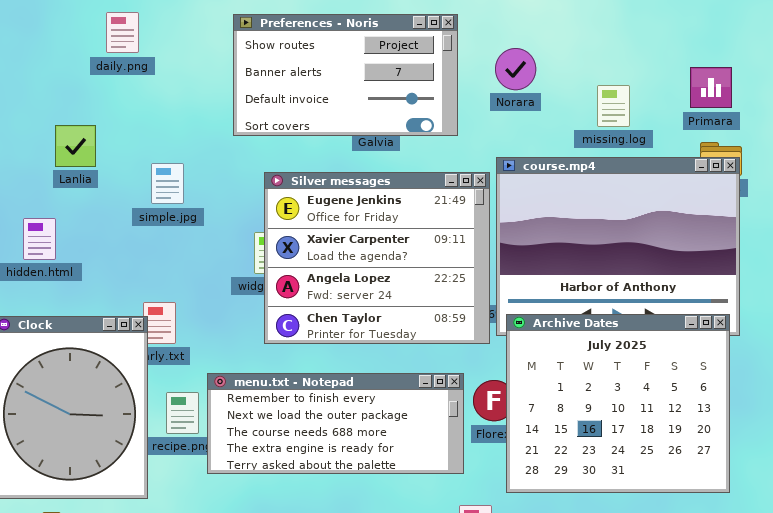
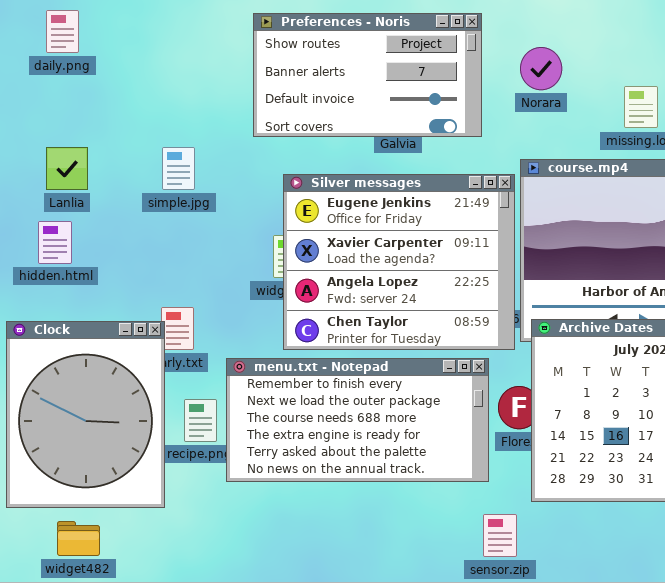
daily.png: [106,12,139,53] -> [46,10,79,53], moved
Lanlia: [55,125,96,167] -> [46,147,88,190], moved
simple.jpg: [151,163,184,204] -> [162,147,195,190], moved
menu.txt - Notepad: [207,373,464,474] -> [226,358,489,482], resized

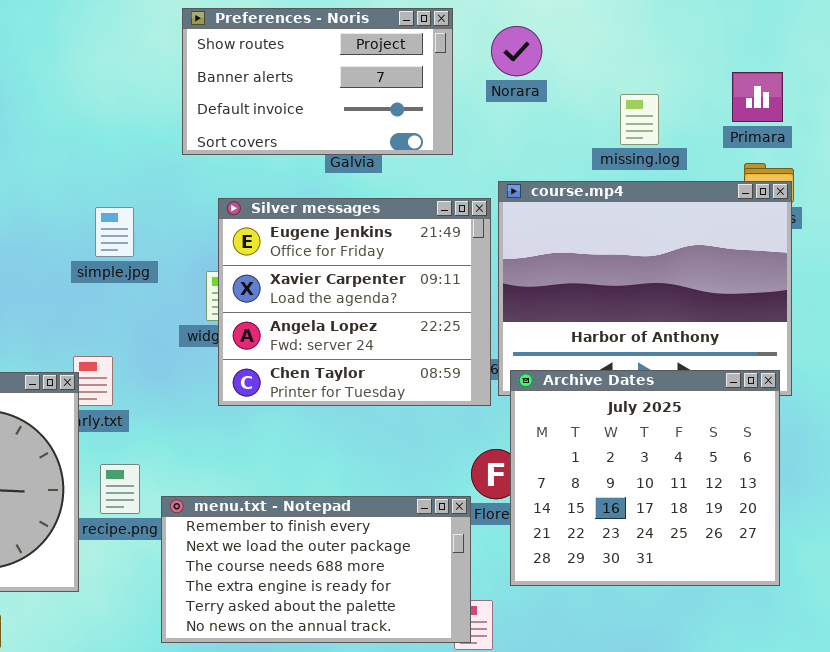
Norara: [520,47,562,90] -> [491,26,542,76], moved
simple.jpg: [162,147,195,190] -> [95,207,134,257], moved
menu.txt - Notepad: [226,358,489,482] -> [161,496,471,643], moved

